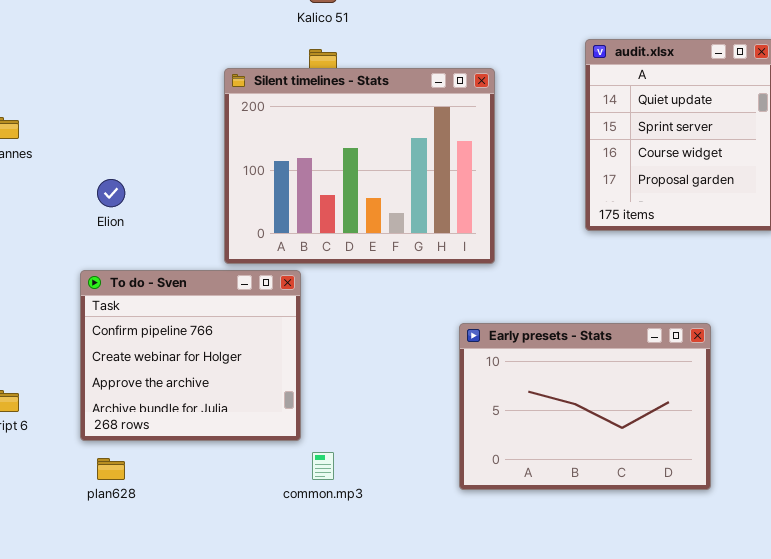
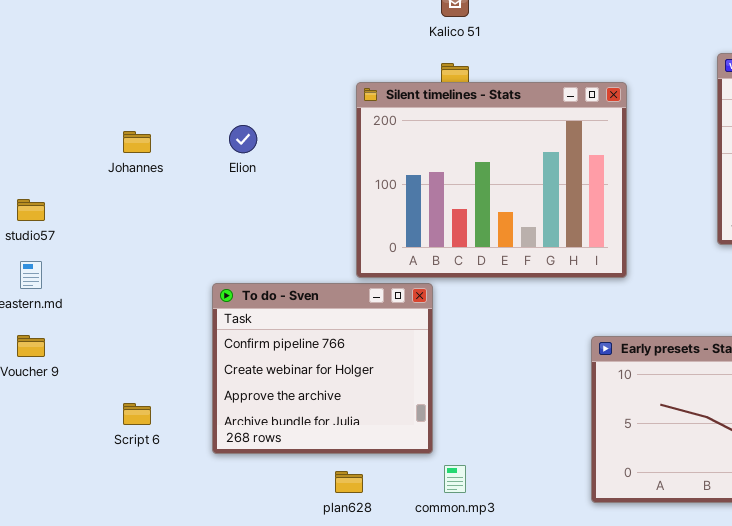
Elion: [97,179,125,207] -> [229,125,257,153], moved
plan628: [97,458,125,480] -> [335,471,363,493], moved

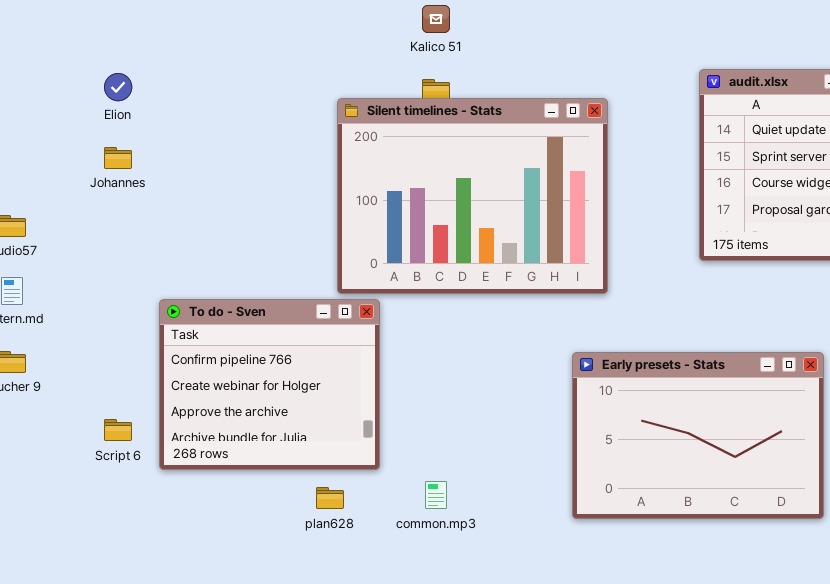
Elion: [229,125,257,153] -> [104,73,132,101], moved
To do - Sven: [212,283,433,454] -> [159,299,380,470], moved

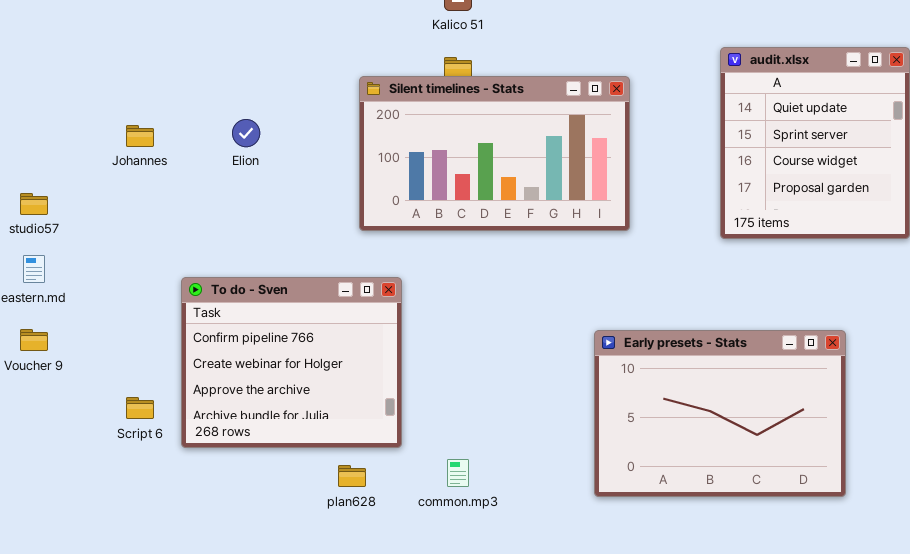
Elion: [104,73,132,101] -> [232,119,260,147], moved
Silent timelines - Stats: [337,98,608,294] -> [359,76,630,231], resized

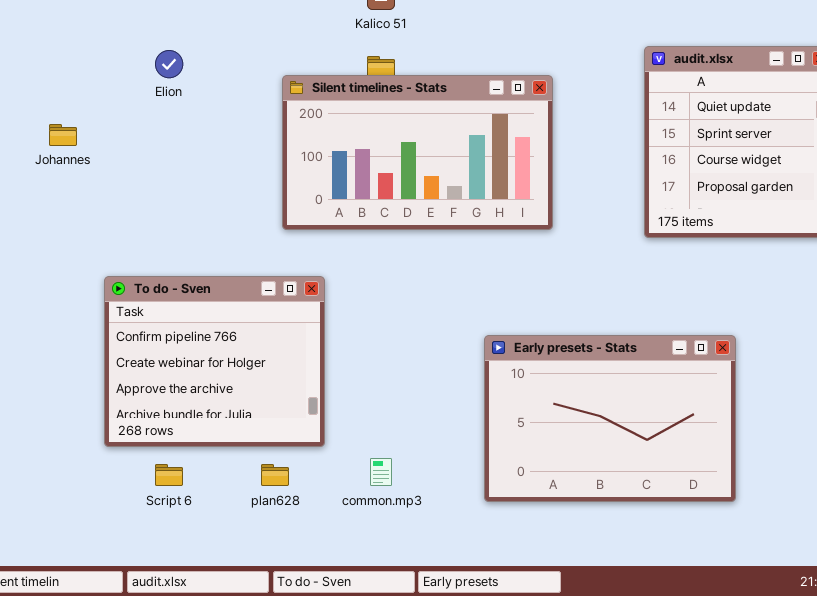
Elion: [232,119,260,147] -> [155,50,183,78], moved
Early presets - Stats: [594,330,846,497] -> [484,335,736,502], moved
Script 6: [126,397,154,419] -> [155,464,183,486], moved

